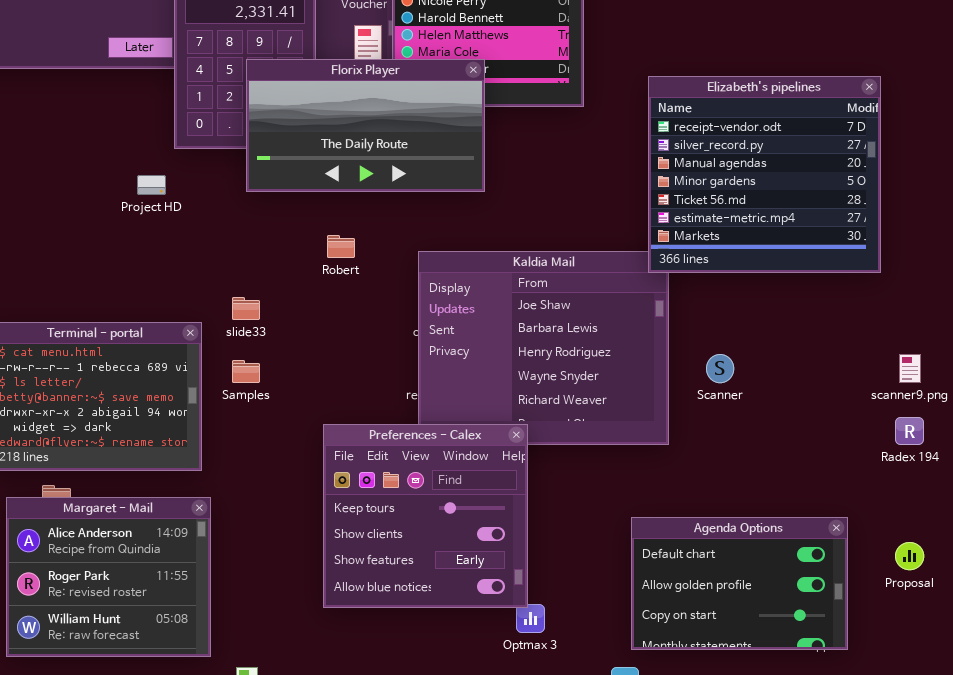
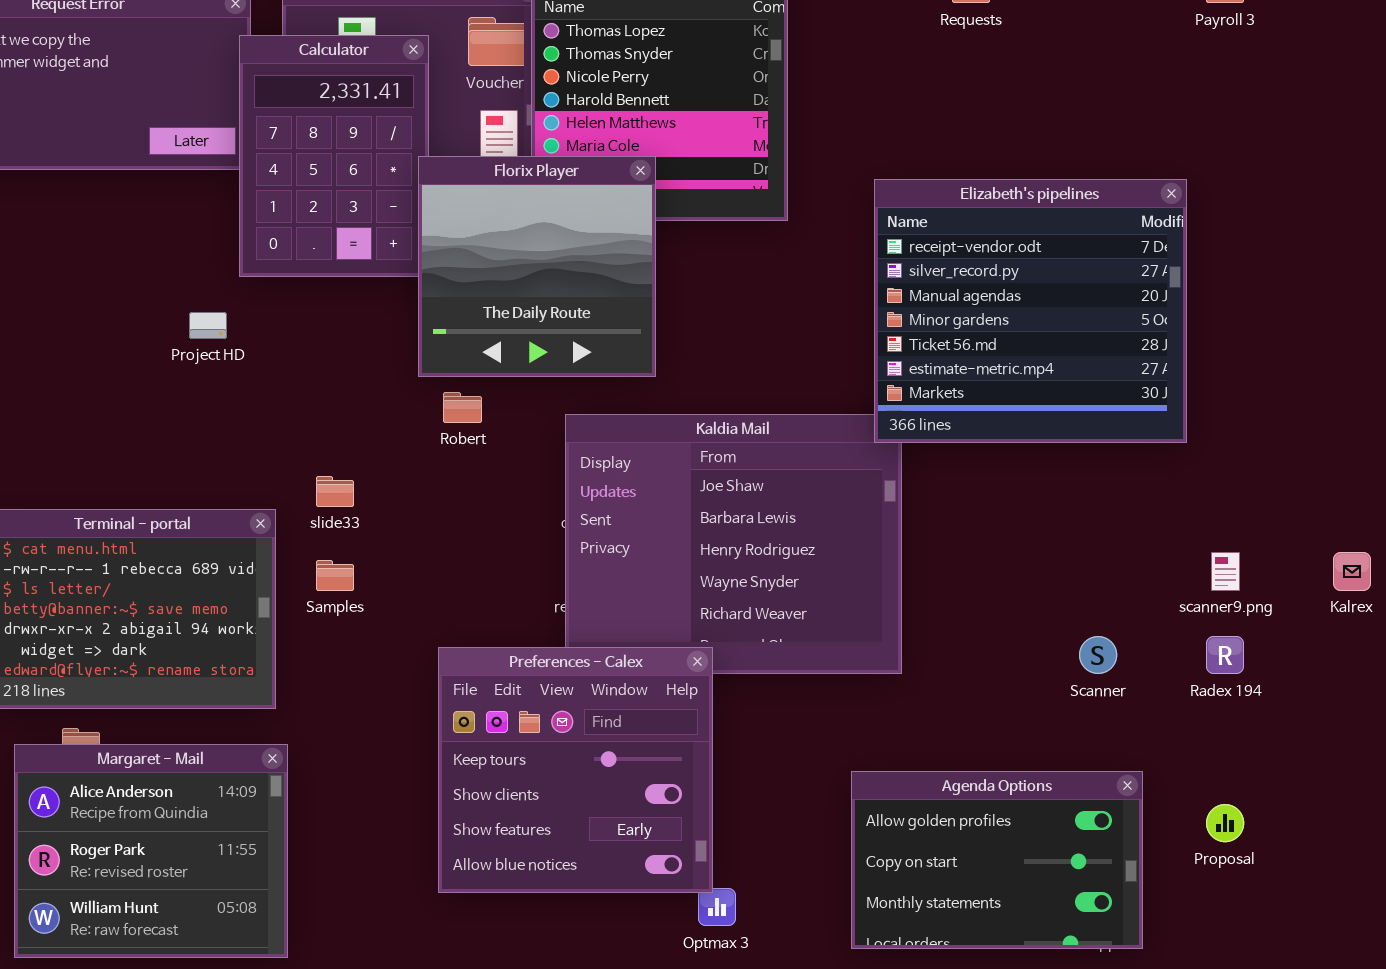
Florix Player: [246,59,485,192] -> [418,156,656,377], resized
Scanner: [706,354,734,383] -> [1079,636,1117,674], moved
Agenda Options: [631,517,848,650] -> [851,771,1143,949], scrolled down 1 row

